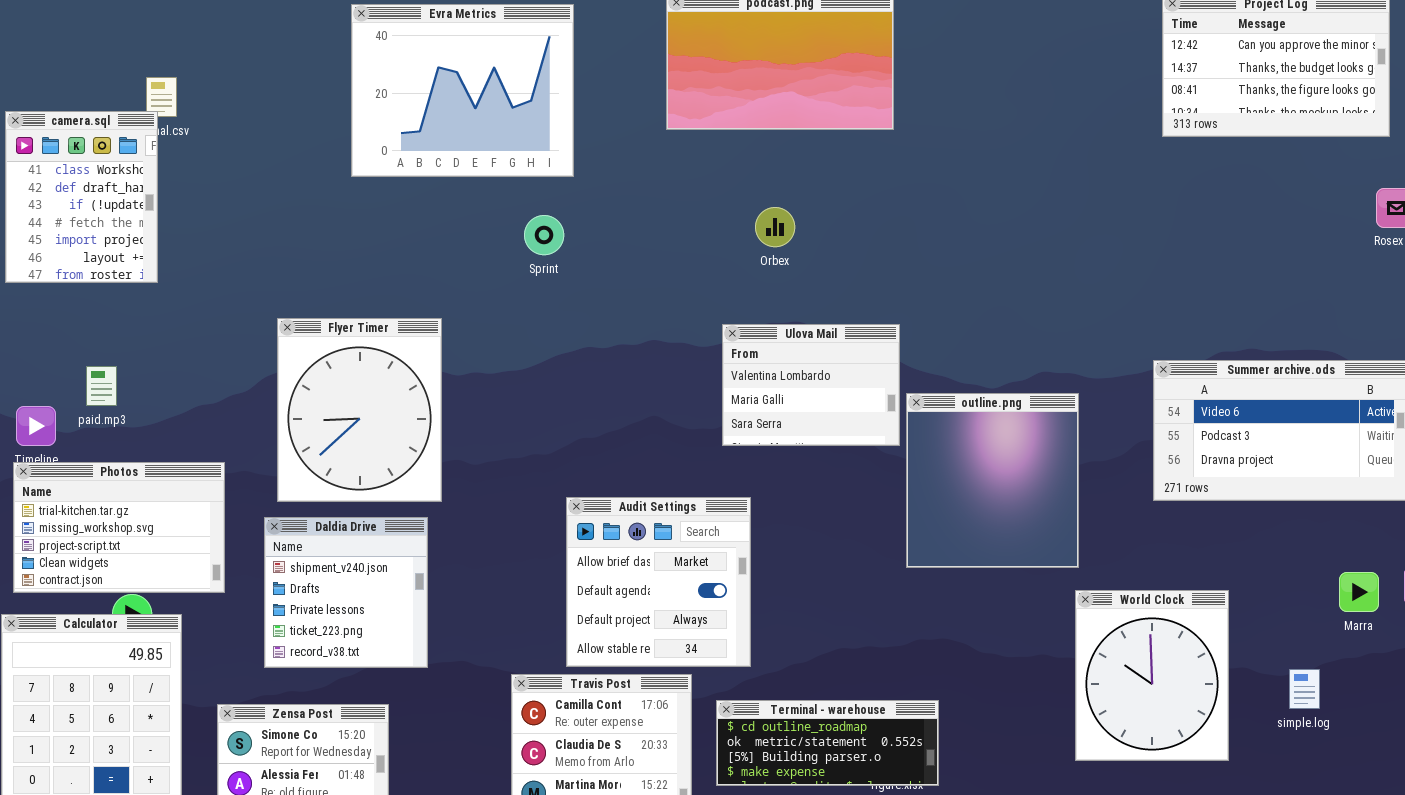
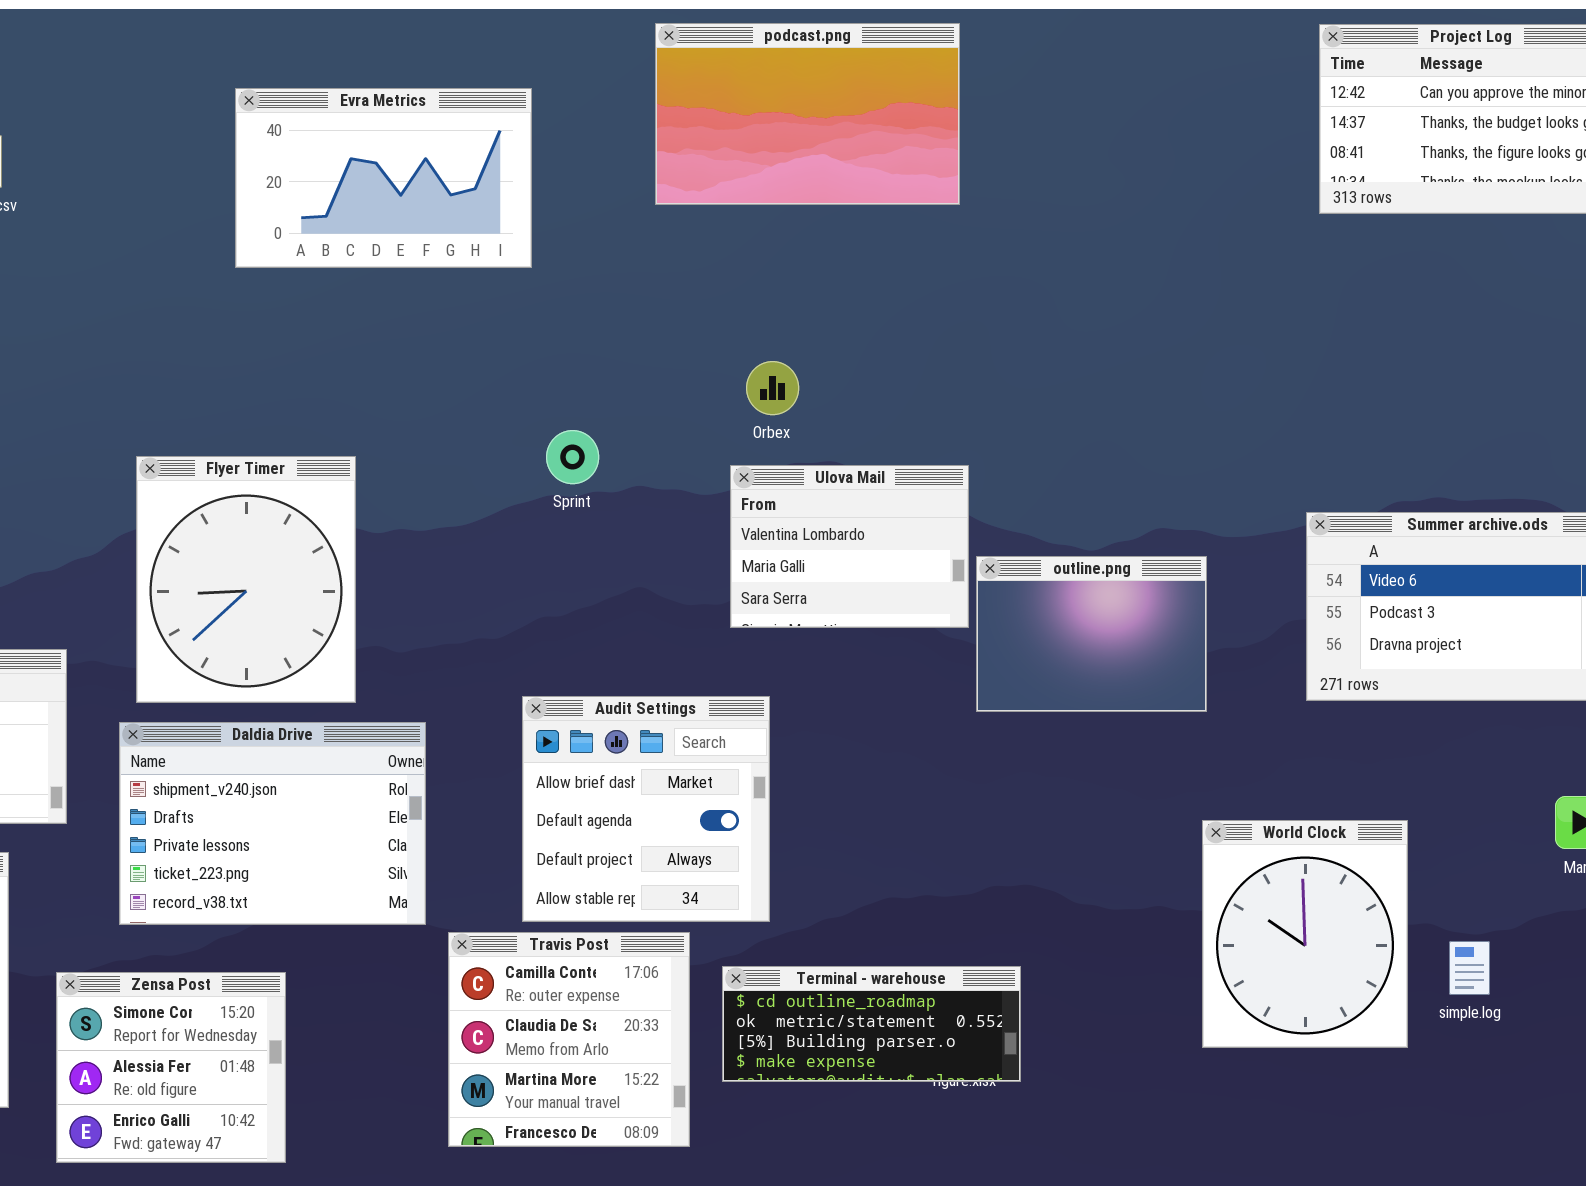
Evra Metrics: [351,4,574,177] -> [235,88,532,268], resized
Orbex: [755,207,795,247] -> [746,361,799,415], moved
Sprint: [524,215,564,255] -> [546,430,599,484], moved
outline.png: [906,393,1079,568] -> [976,556,1207,712], resized
Daldia Drive: [264,517,428,668] -> [119,722,426,925], resized
simple.log: [1289,669,1320,709] -> [1449,941,1490,995], moved

